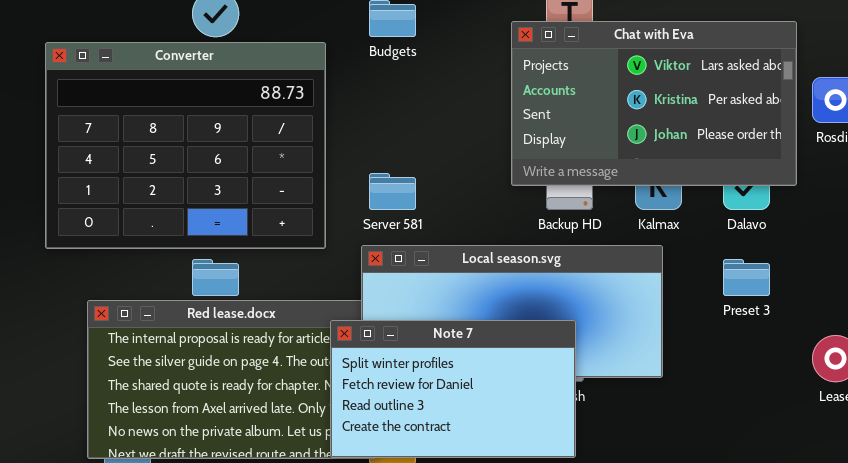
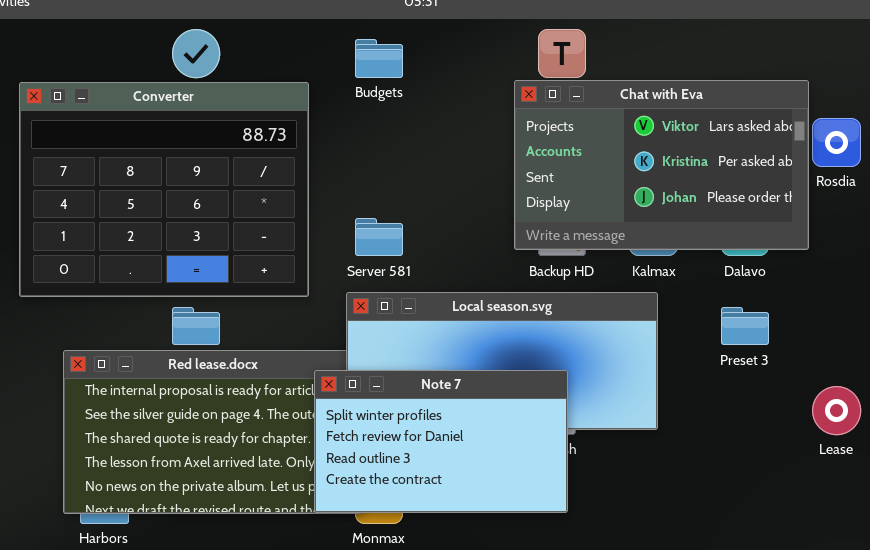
Chat with Eva: [511,21,797,186] -> [514,80,809,250], moved

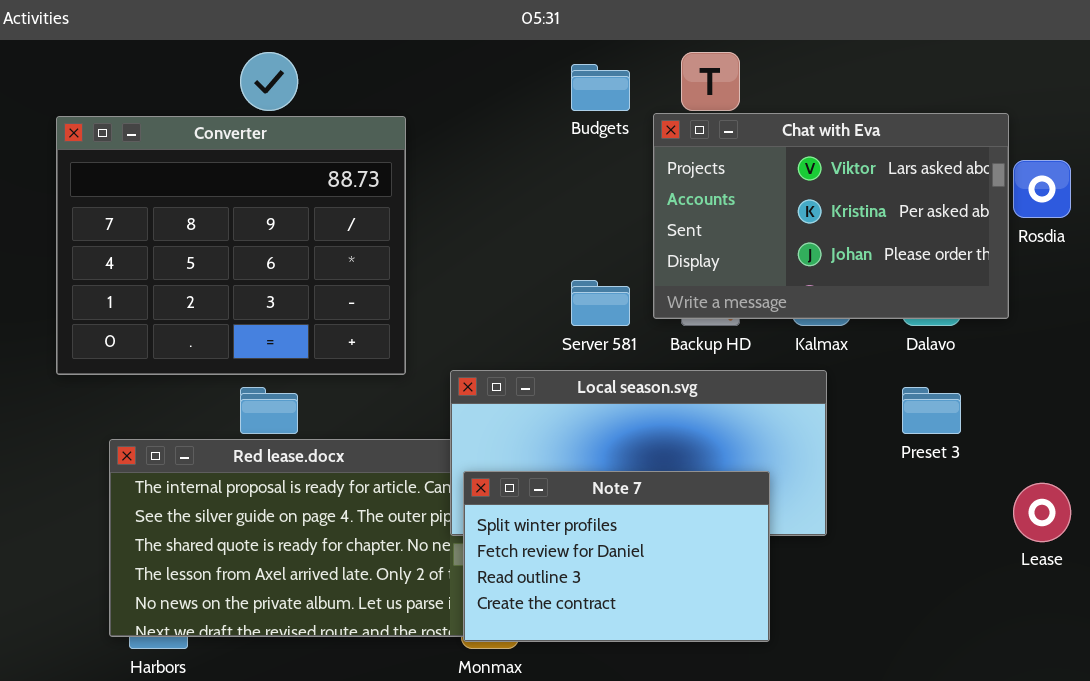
Budgets: [355,39,403,78] -> [571,64,630,111], moved
Server 581: [355,218,403,256] -> [571,280,630,326], moved
Note 7: [314,370,568,513] -> [463,471,770,642], moved

